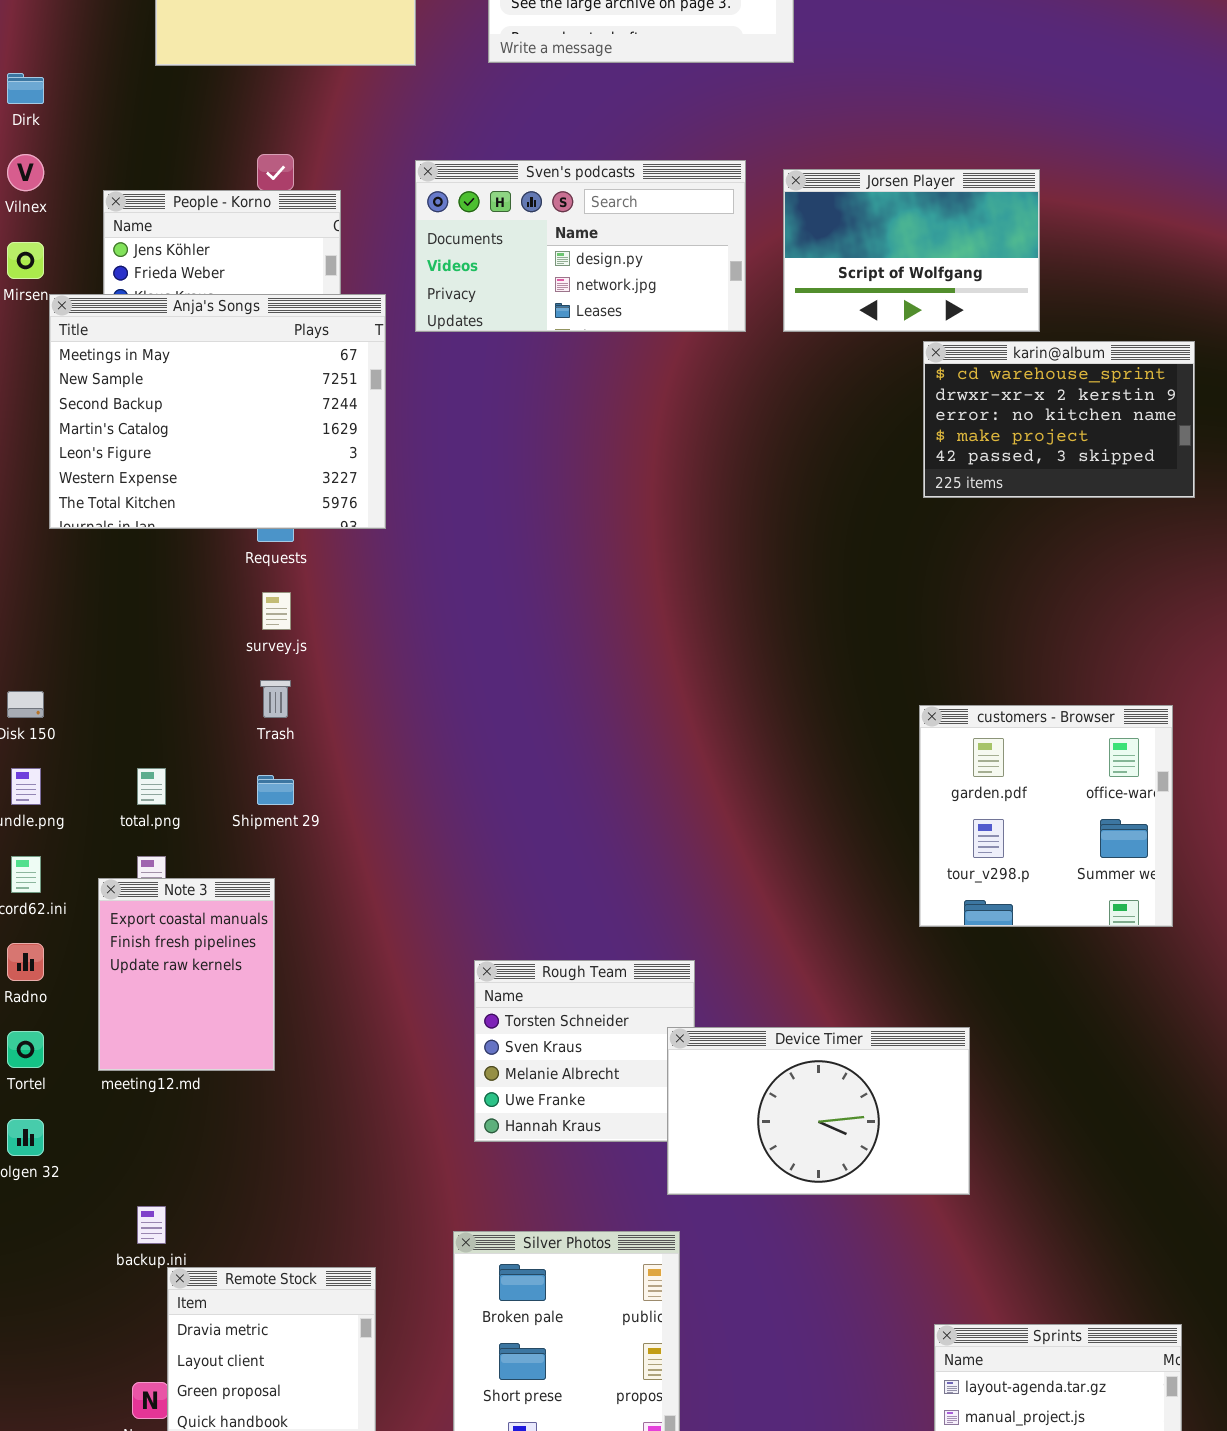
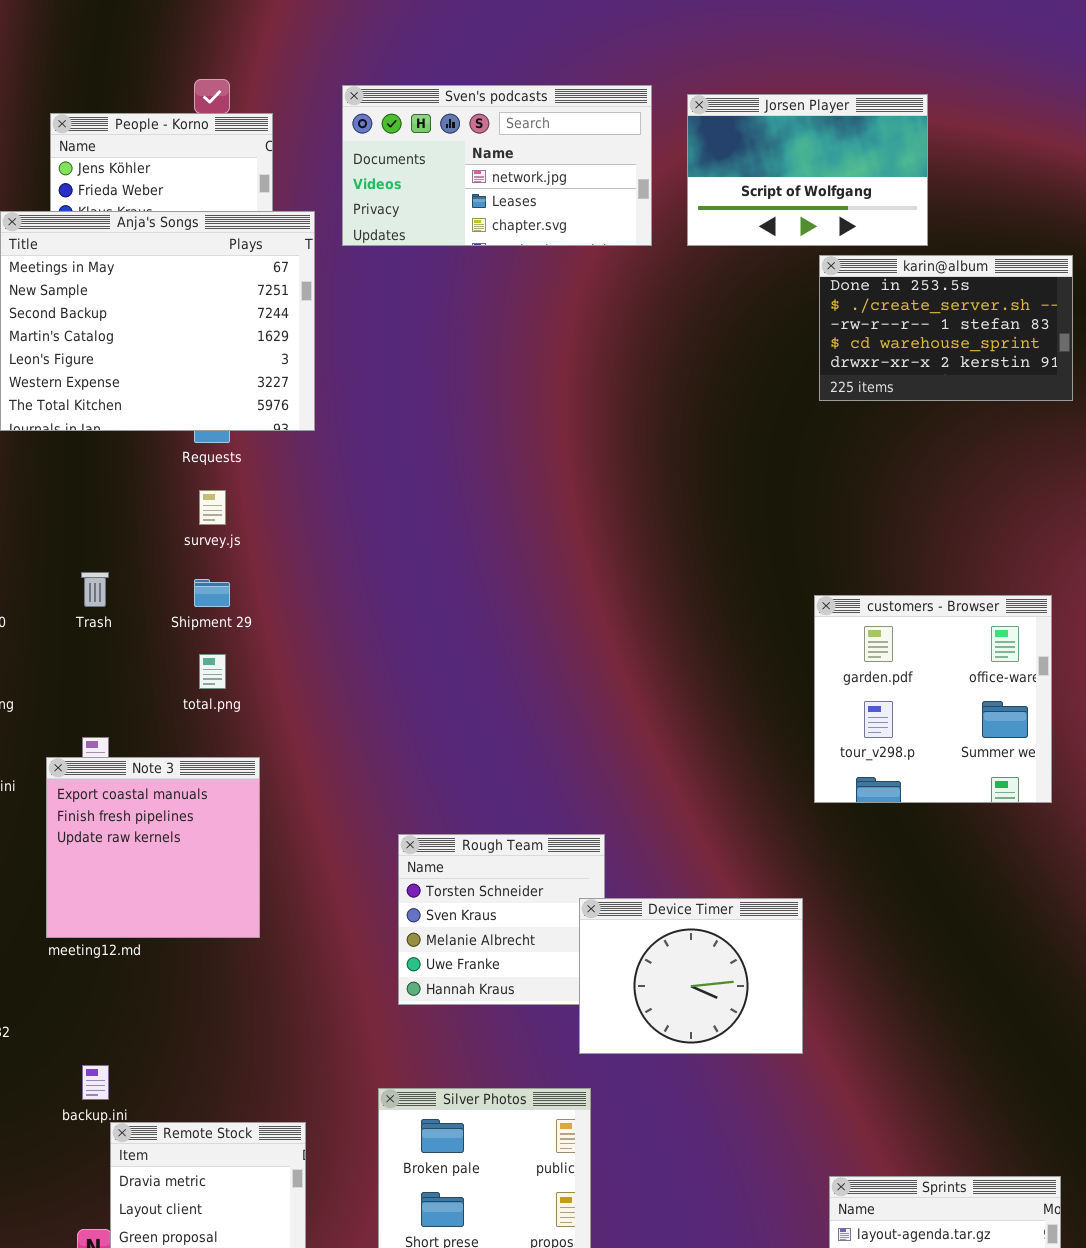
Sven's podcasts: [415,160,746,332] -> [342,85,652,246], scrolled down 1 row
karin@album: [923,341,1195,498] -> [819,255,1073,401], scrolled up 3 rows
Trash: [260,680,291,718] -> [81,572,109,607], moved
total.png: [137,768,166,805] -> [199,654,226,689], moved
Shipment 29: [257,775,294,805] -> [194,579,230,607], moved
Note 3: [98,878,275,1071] -> [46,757,260,938], resized
Device Timer: [667,1027,970,1195] -> [579,898,803,1054], resized

